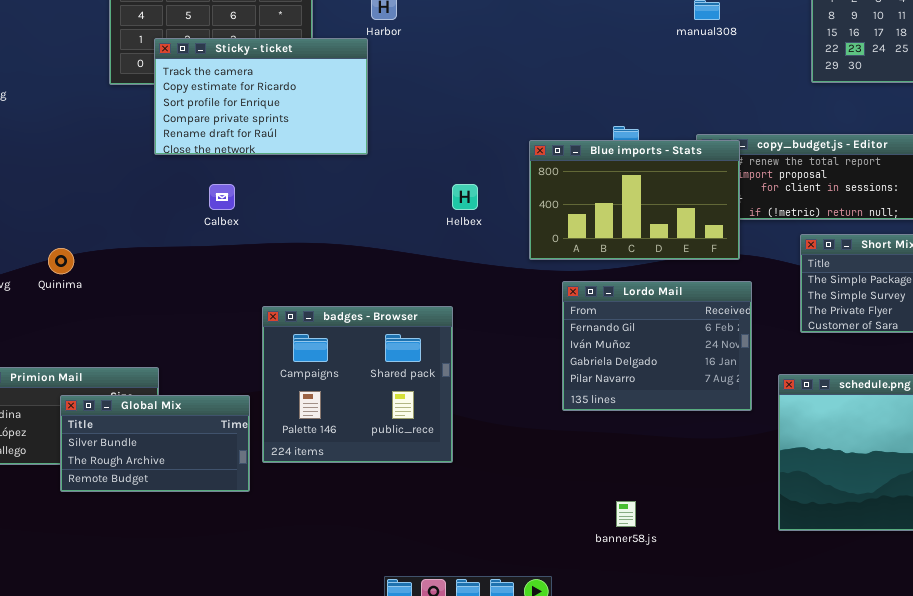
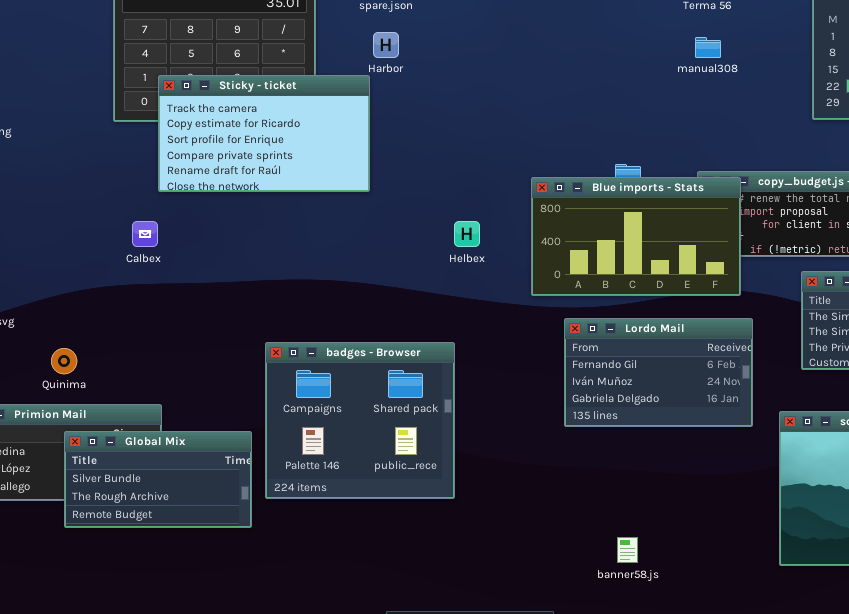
Calbex: [209,184,235,210] -> [132,221,158,247], moved
Quinima: [48,248,74,274] -> [51,348,77,374], moved
Lordo Mail: [562,281,752,411] -> [564,318,753,427], resized

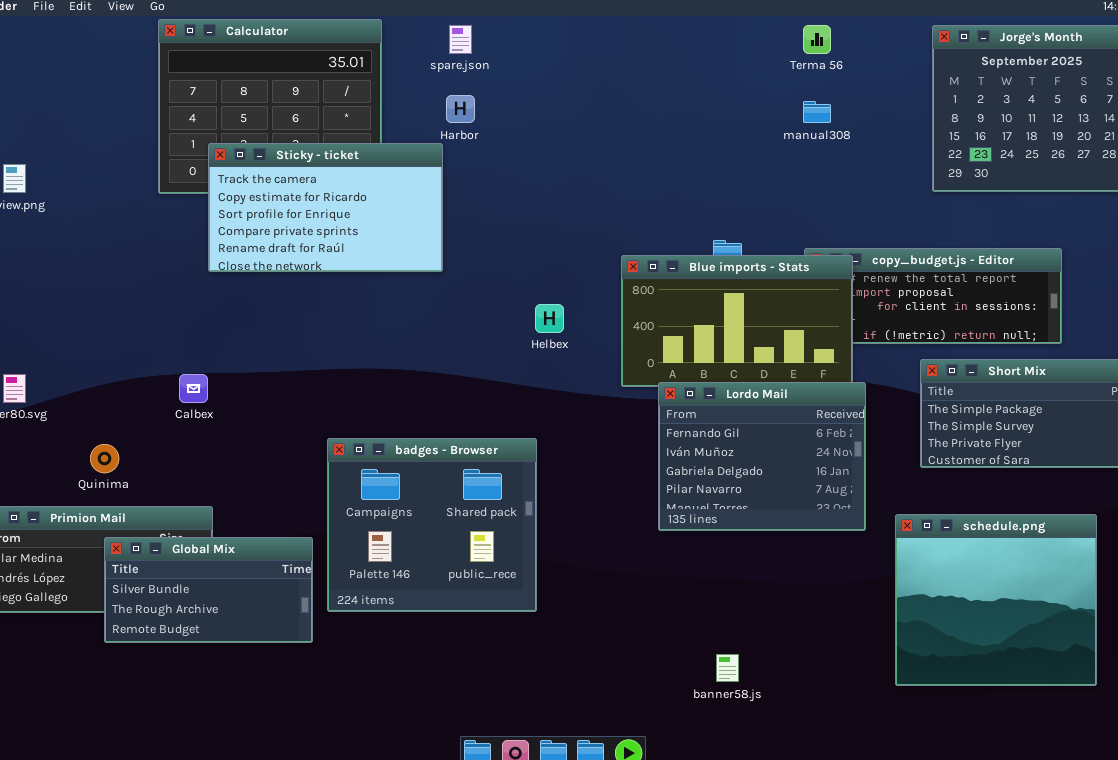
Calbex: [132,221,158,247] -> [179,374,208,403], moved
Lordo Mail: [564,318,753,427] -> [658,382,866,531], resized

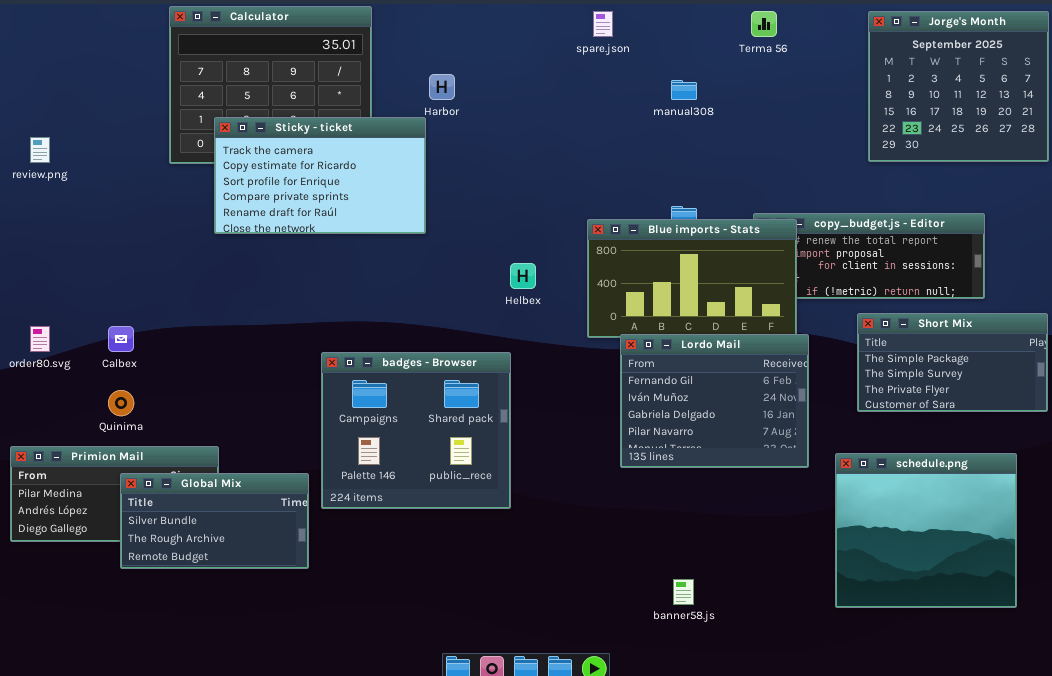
spare.json: [449,25,472,54] -> [593,11,613,37], moved
manual308: [803,101,831,123] -> [671,80,697,100], moved
Calbex: [179,374,208,403] -> [108,326,134,352], moved
badges - Browser: [327,438,537,612] -> [321,352,511,509], moved

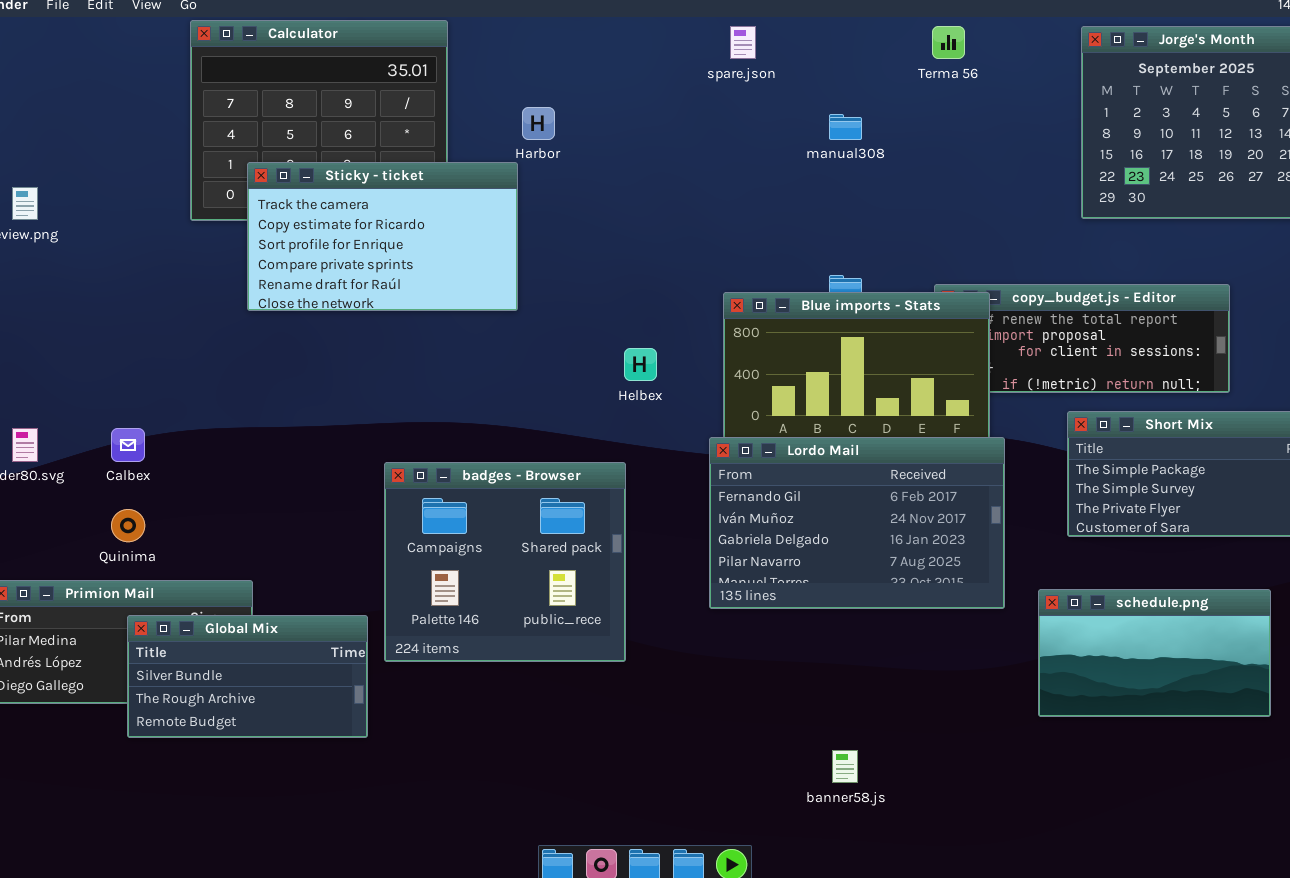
Lordo Mail: [620,334,809,468] -> [709,437,1005,609], resized
schedule.png: [835,453,1017,608] -> [1038,589,1271,717], resized

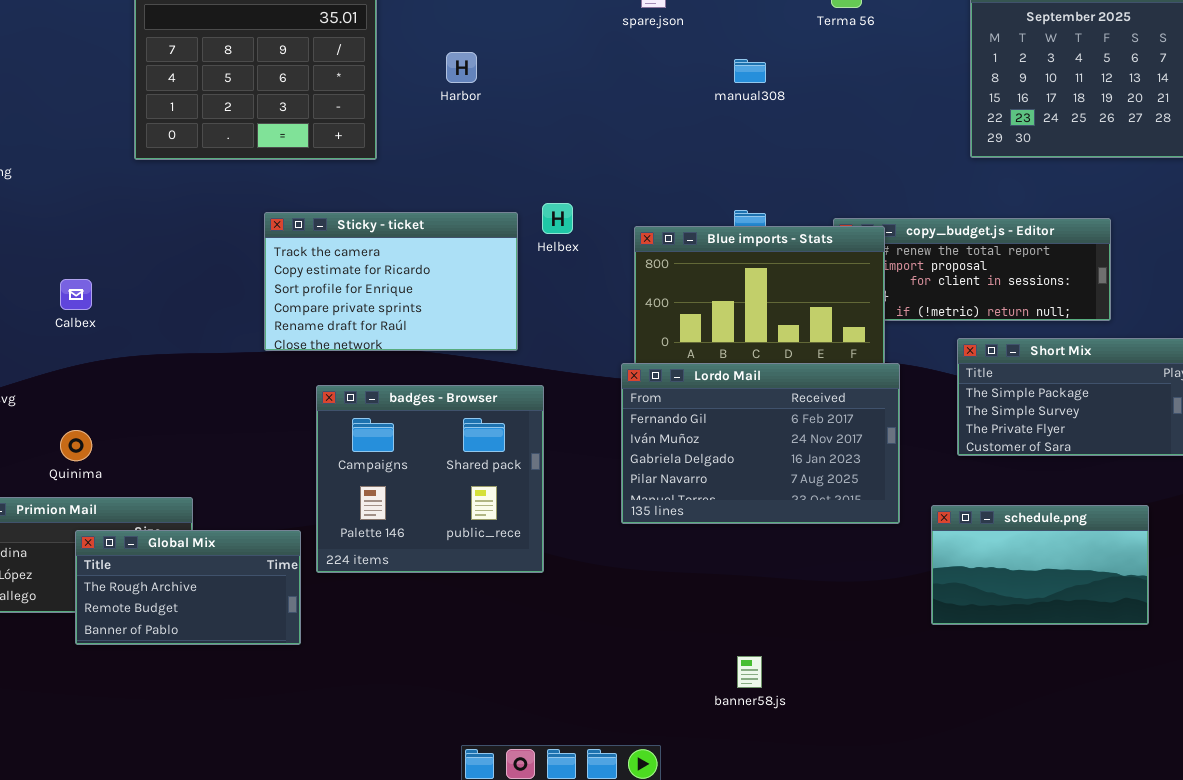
Sticky - ticket: [247,162,518,311] -> [264,212,518,351], moved
Helbex: [624,348,657,381] -> [542,203,573,234], moved
Calbex: [111,428,145,462] -> [60,279,92,310], moved
Global Mix: [127,615,368,738] -> [75,530,301,645], scrolled down 1 row

